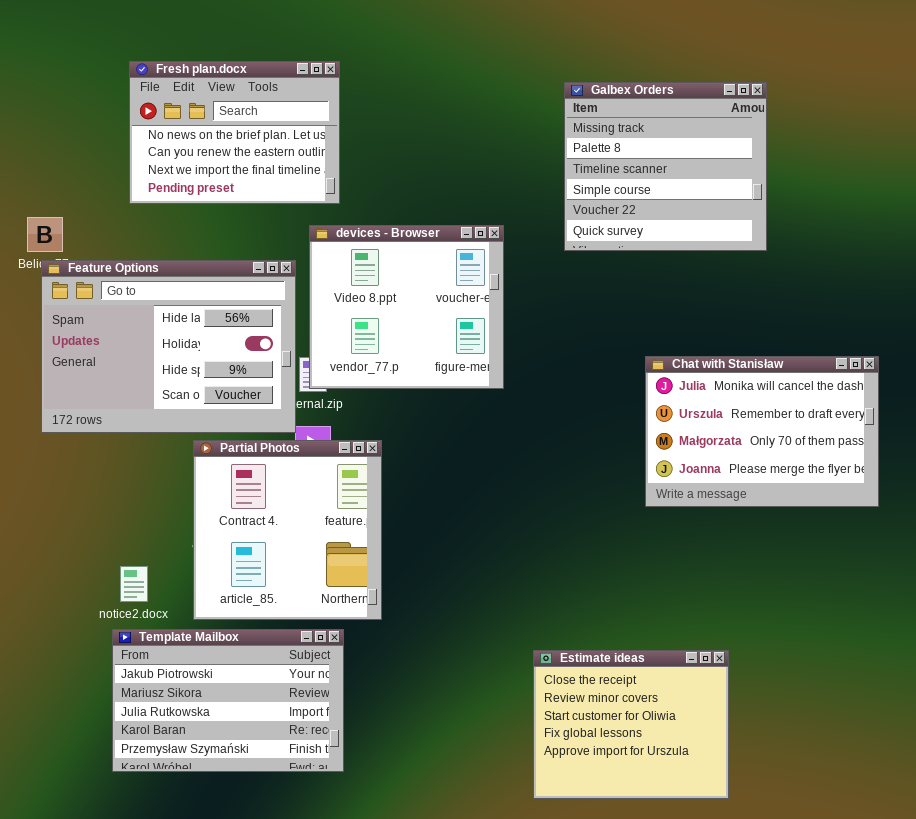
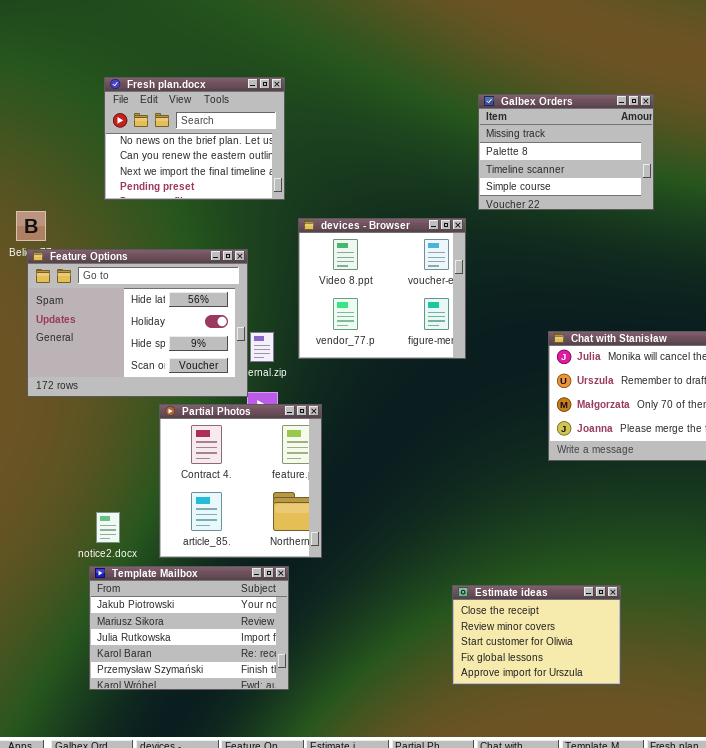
Galbex Orders: [564,82,767,251] -> [478,94,654,210], resized
devices - Browser: [309,225,504,389] -> [298,218,466,359], moved
Estimate ideas: [533,650,729,799] -> [452,585,621,685], resized

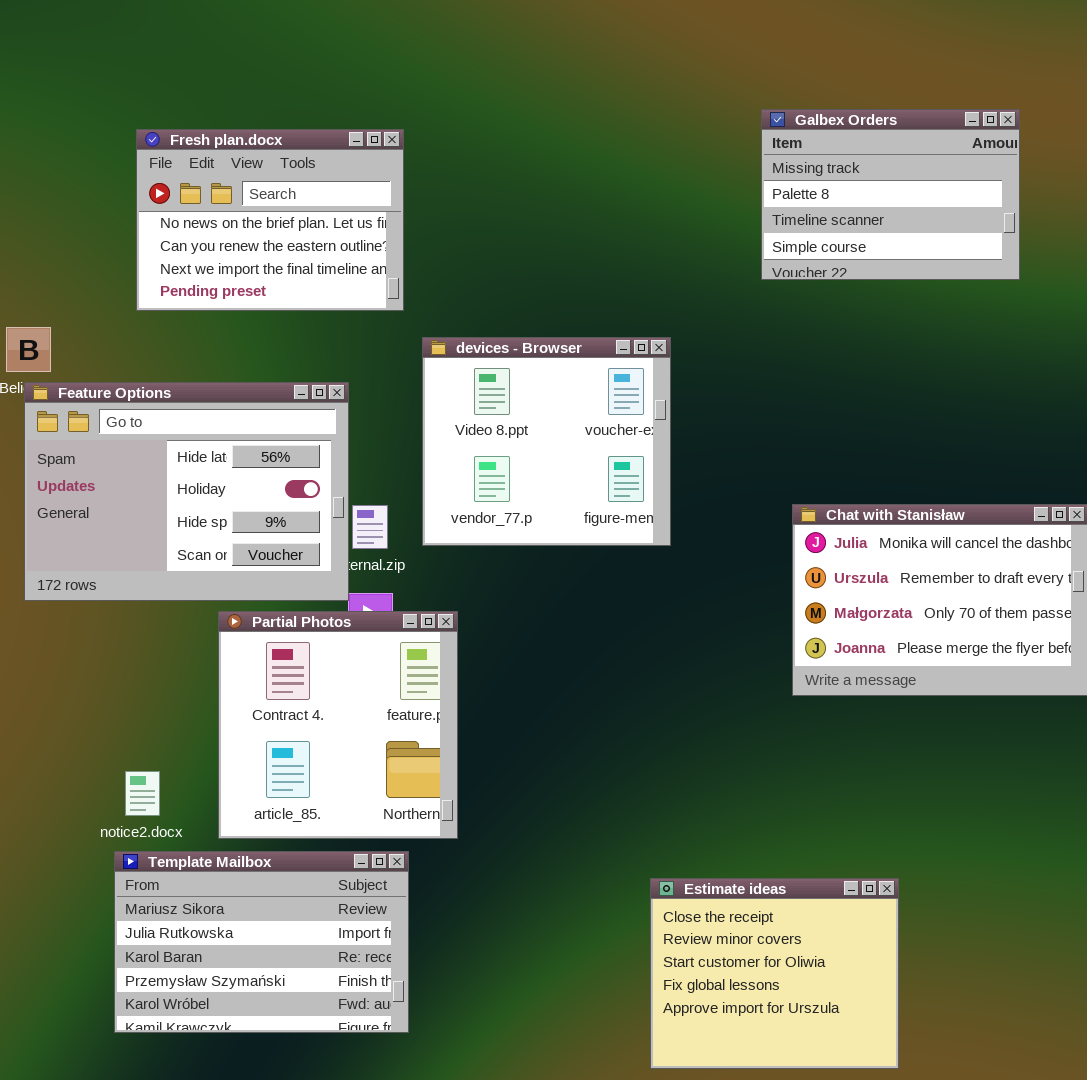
Galbex Orders: [478,94,654,210] -> [761,109,1020,280], moved
Template Mailbox: [89,566,289,690] -> [114,851,409,1033], scrolled down 1 row
Estimate ideas: [452,585,621,685] -> [650,878,899,1069], resized

